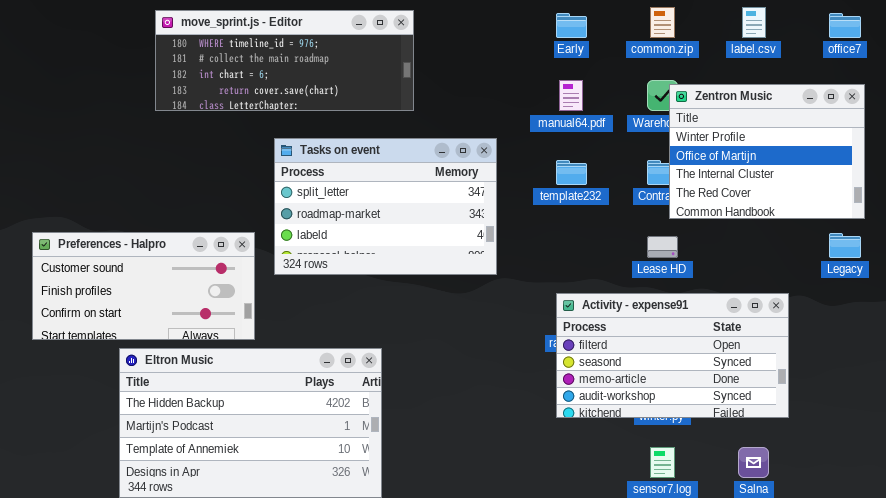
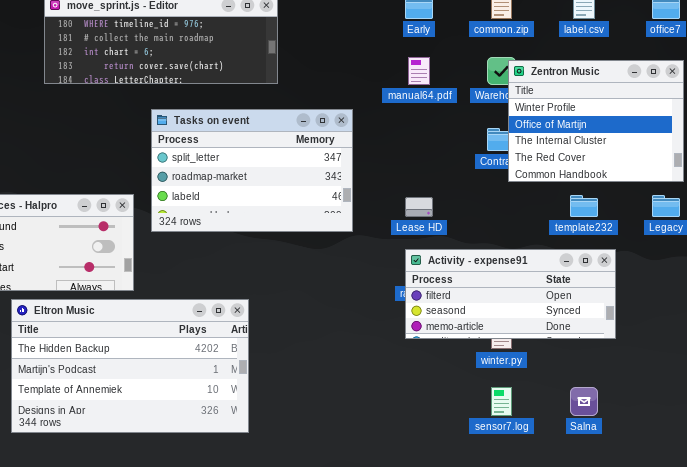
template232: [556,160,587,185] -> [570,195,598,217], moved
Lease HD: [647,236,678,258] -> [405,197,433,217], moved
Activity - expense91: [556,293,789,418] -> [405,249,616,339], resized

